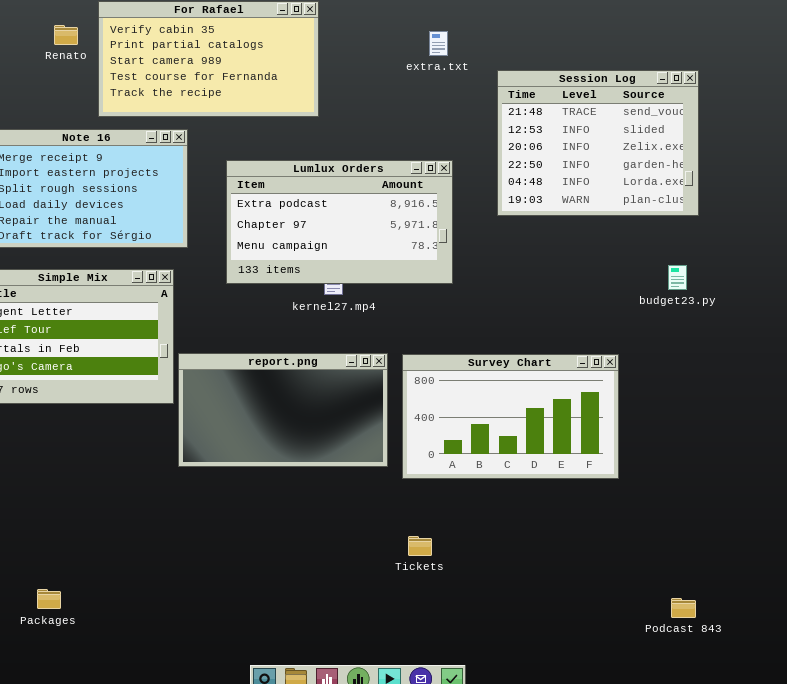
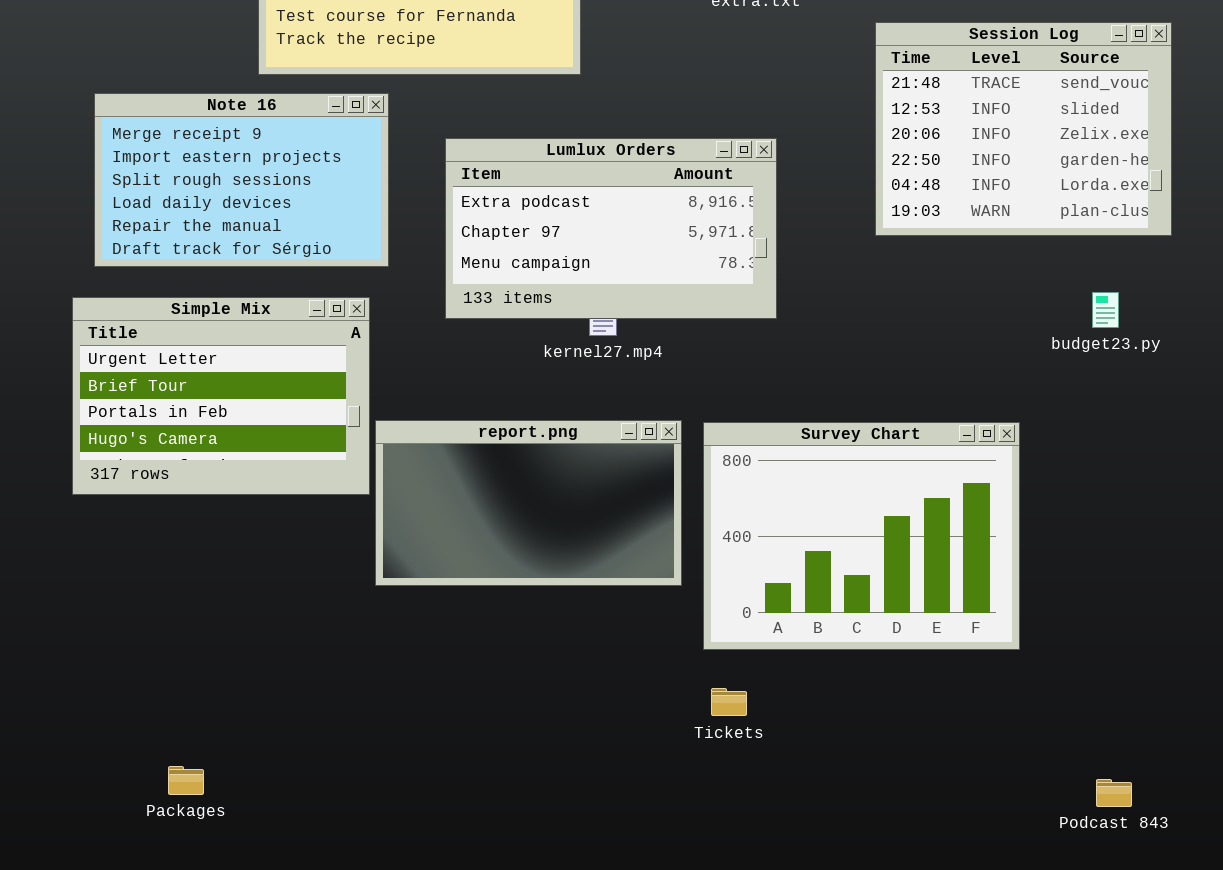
Session Log: [497,70,699,216] -> [875,22,1172,236], moved
Survey Chart: [402,354,619,479] -> [703,422,1020,650], resized

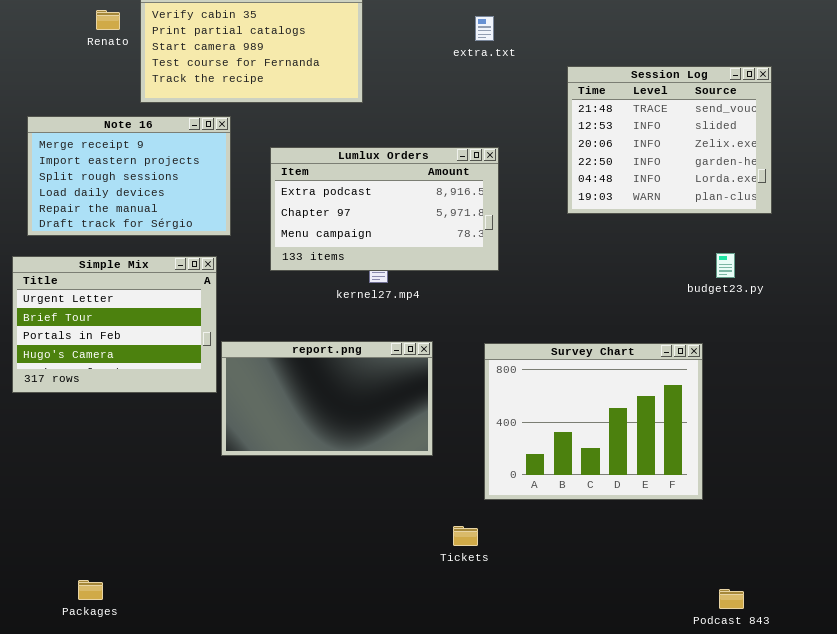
Survey Chart: [703,422,1020,650] -> [484,343,703,500], moved

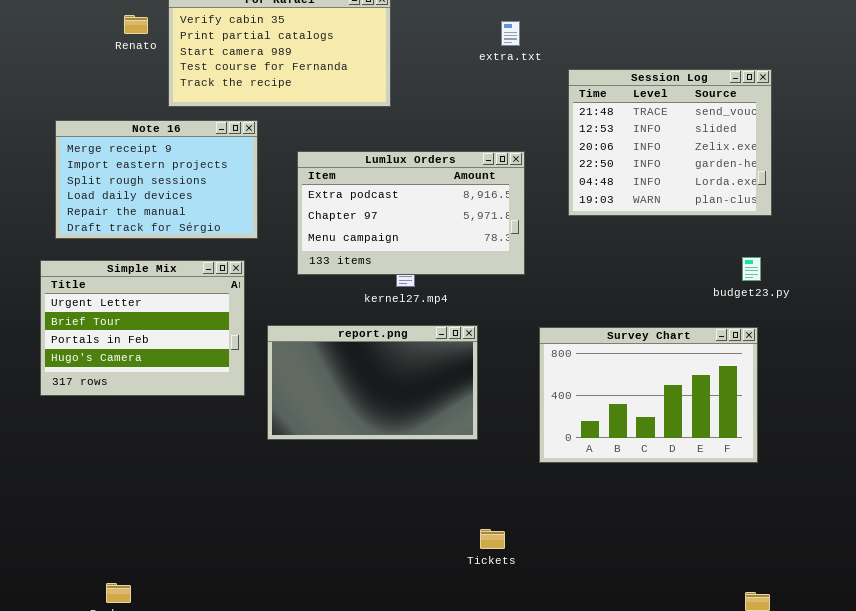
Session Log: [567,66,772,214] -> [568,69,772,216], moved
report.png: [221,341,433,456] -> [267,325,478,440], moved
Survey Chart: [484,343,703,500] -> [539,327,758,463], moved, resized

